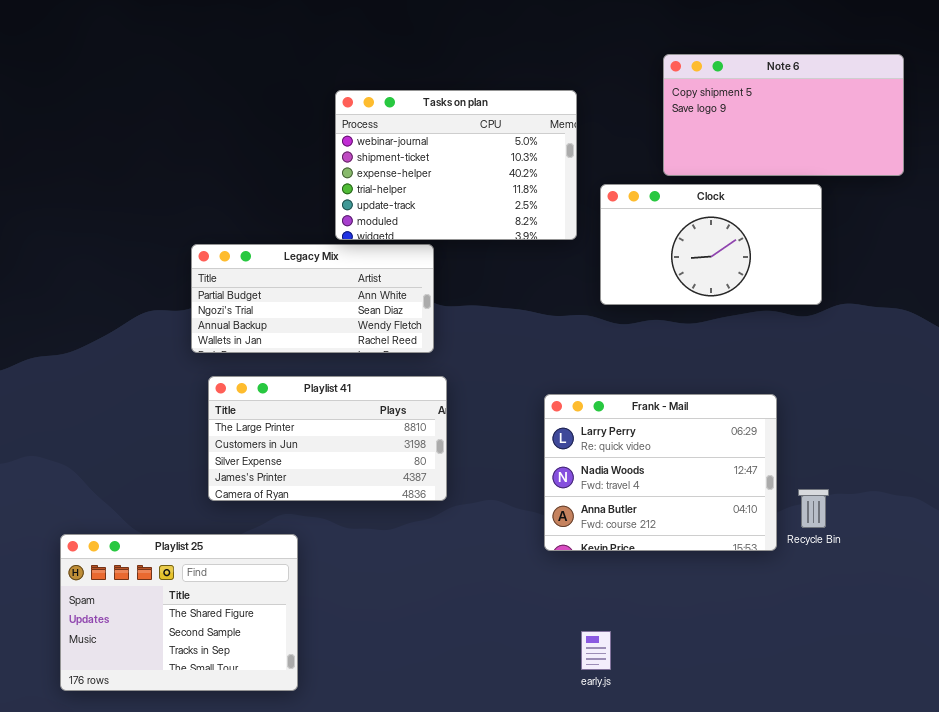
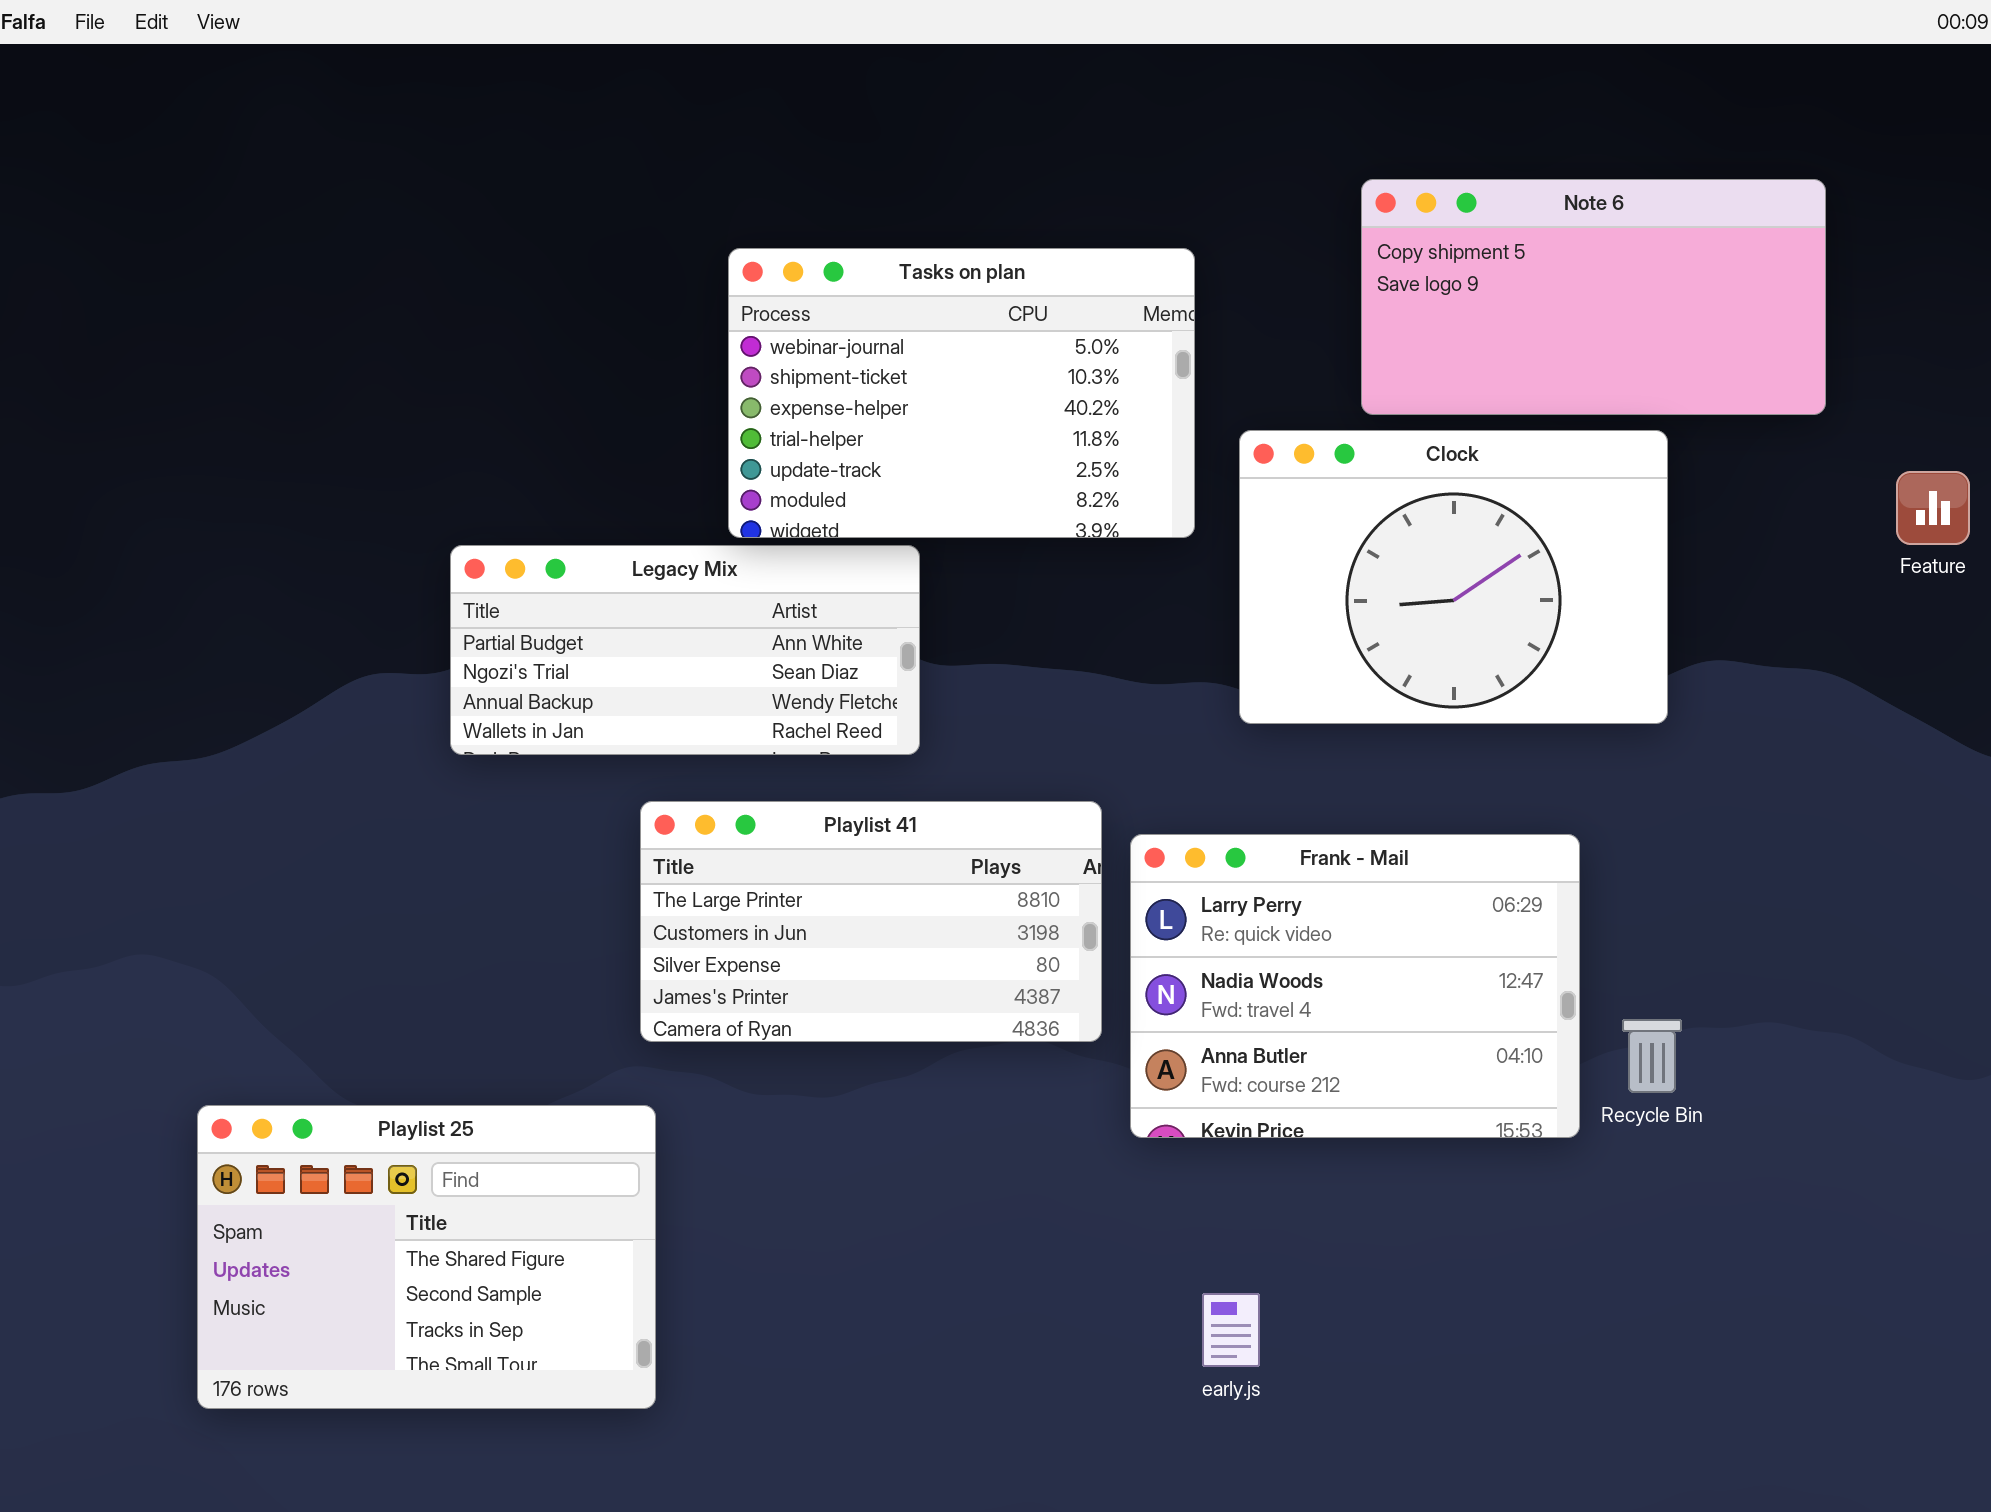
Clock: [600,184,822,305] -> [1239,430,1668,724], resized
Playlist 41: [208,376,447,501] -> [640,801,1102,1042], moved

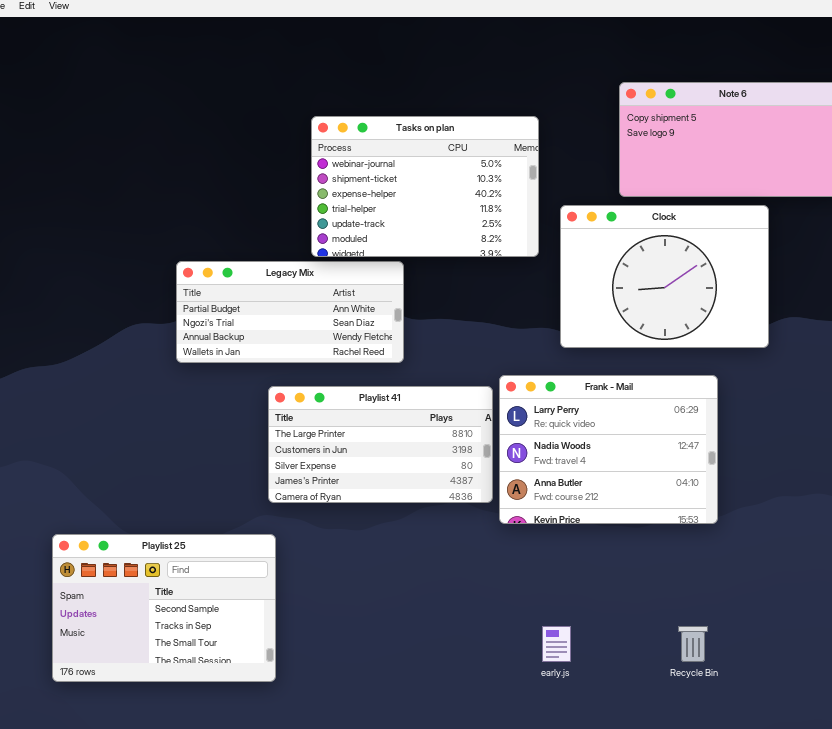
Frank - Mail: [1130,834,1580,1138] -> [499,375,718,524], moved
Recycle Bin: [1622,1019,1682,1093] -> [678,626,708,662], moved
Playlist 25: [197,1105,656,1409] -> [52,534,276,682], scrolled down 1 row

